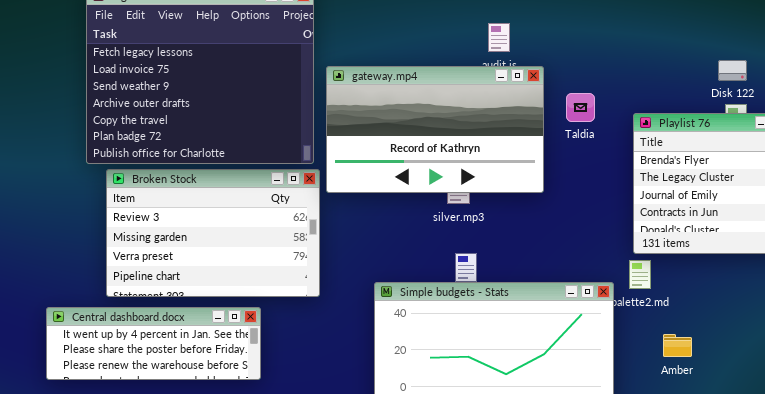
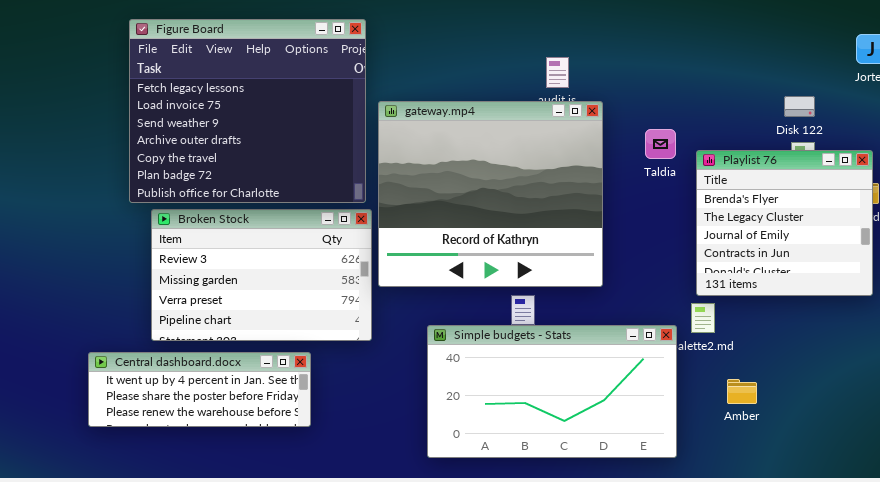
gateway.mp4: [326,66,544,193] -> [378,101,603,287], resized
Taldia: [566,93,595,122] -> [645,129,676,159], moved

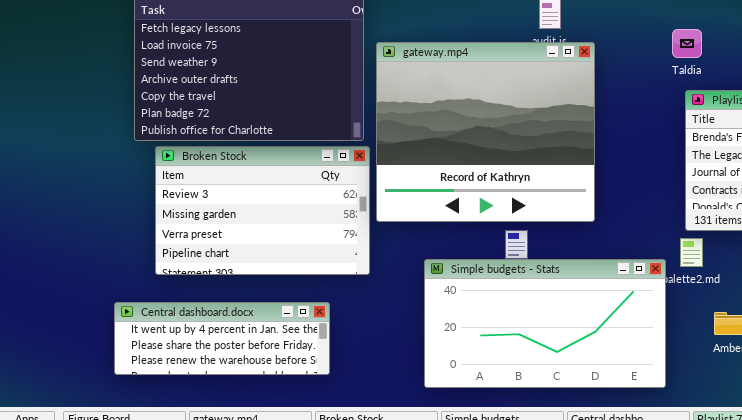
Taldia: [645,129,676,159] -> [672,29,702,58], moved
Central dashboard.docx: [88,352,311,427] -> [114,302,330,375], moved

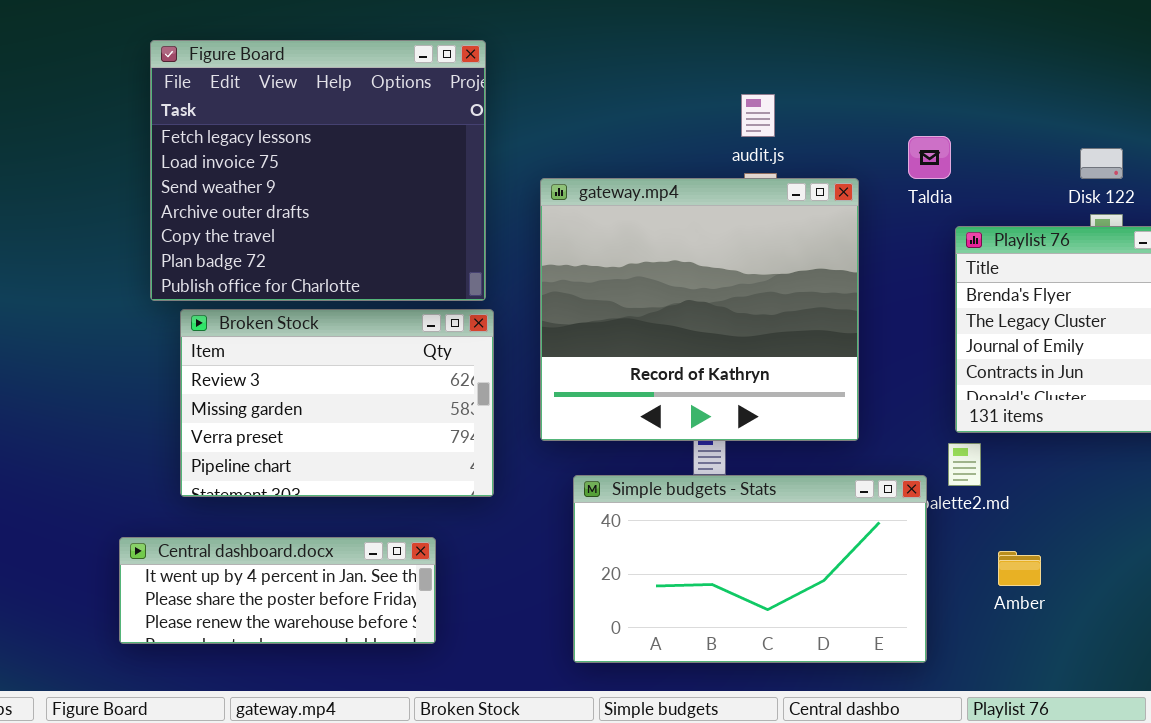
Taldia: [672,29,702,58] -> [908,136,951,179], moved
gateway.mp4: [376,42,595,222] -> [540,178,859,441], moved

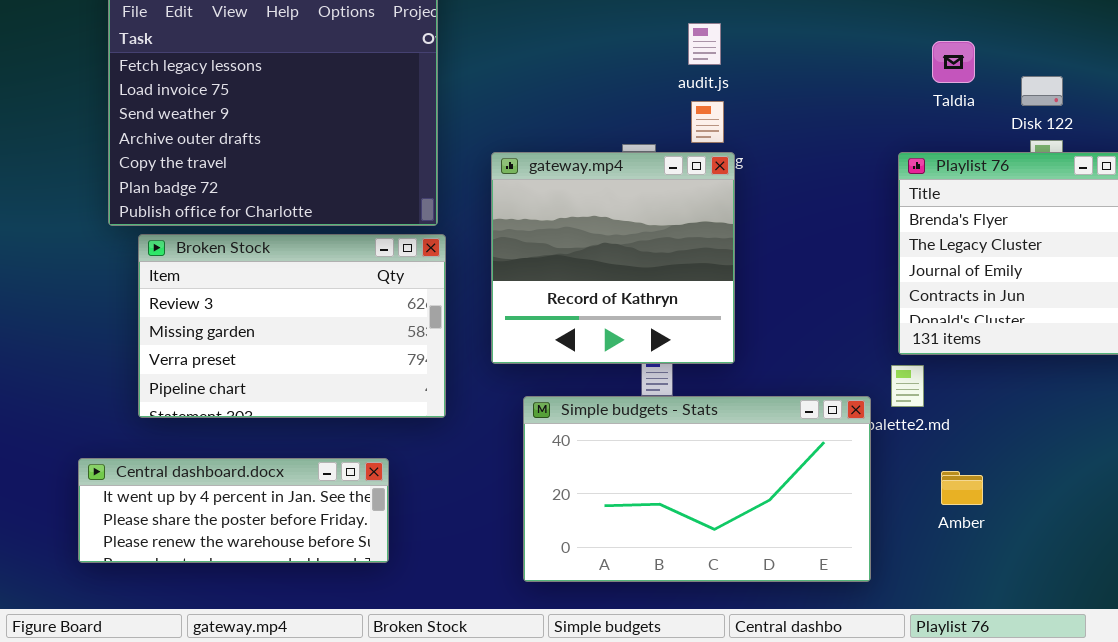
Taldia: [908,136,951,179] -> [932,41,975,83], moved
gateway.mp4: [540,178,859,441] -> [491,152,735,364], resized

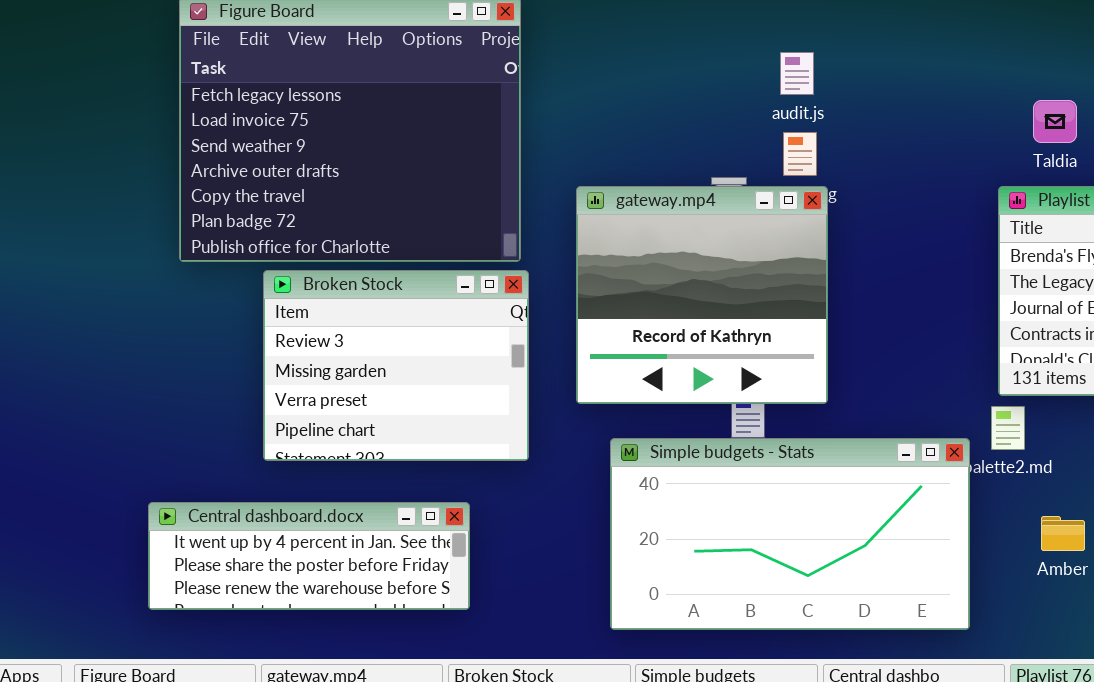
Taldia: [932,41,975,83] -> [1033,100,1077,143], moved
Broken Stock: [138,234,446,418] -> [263,270,529,461], resized

